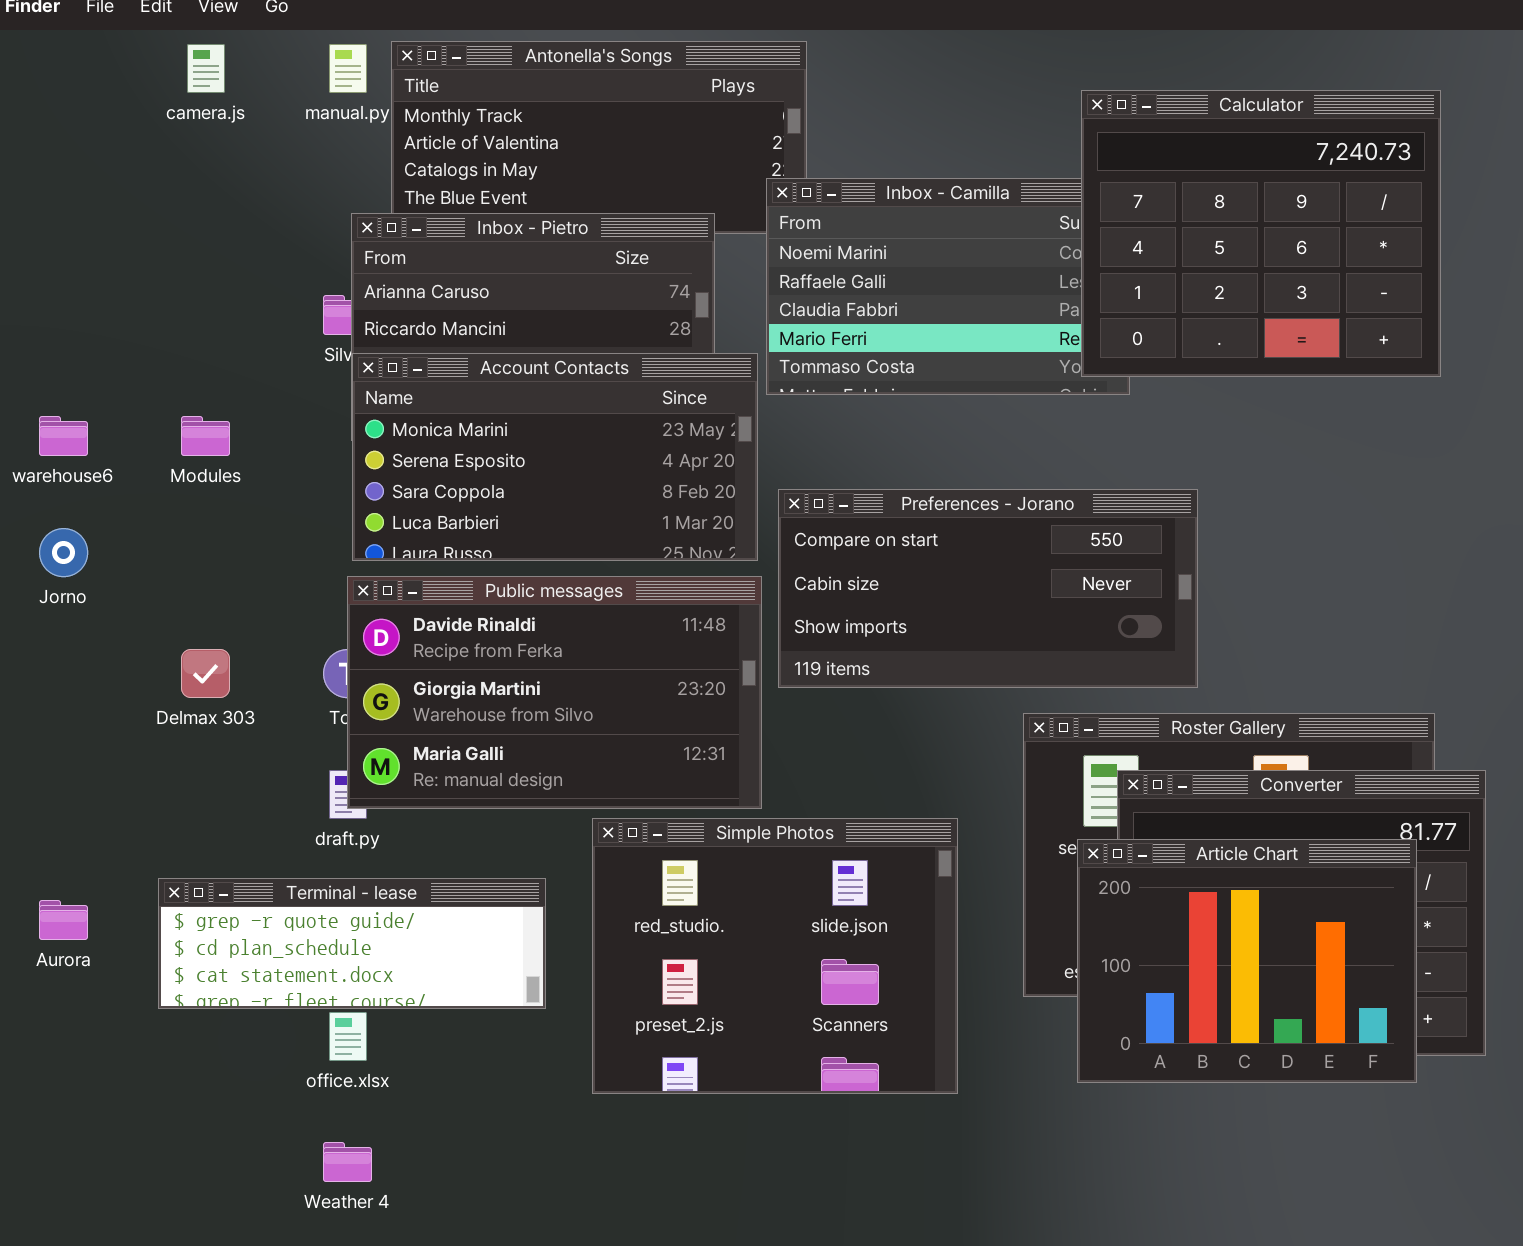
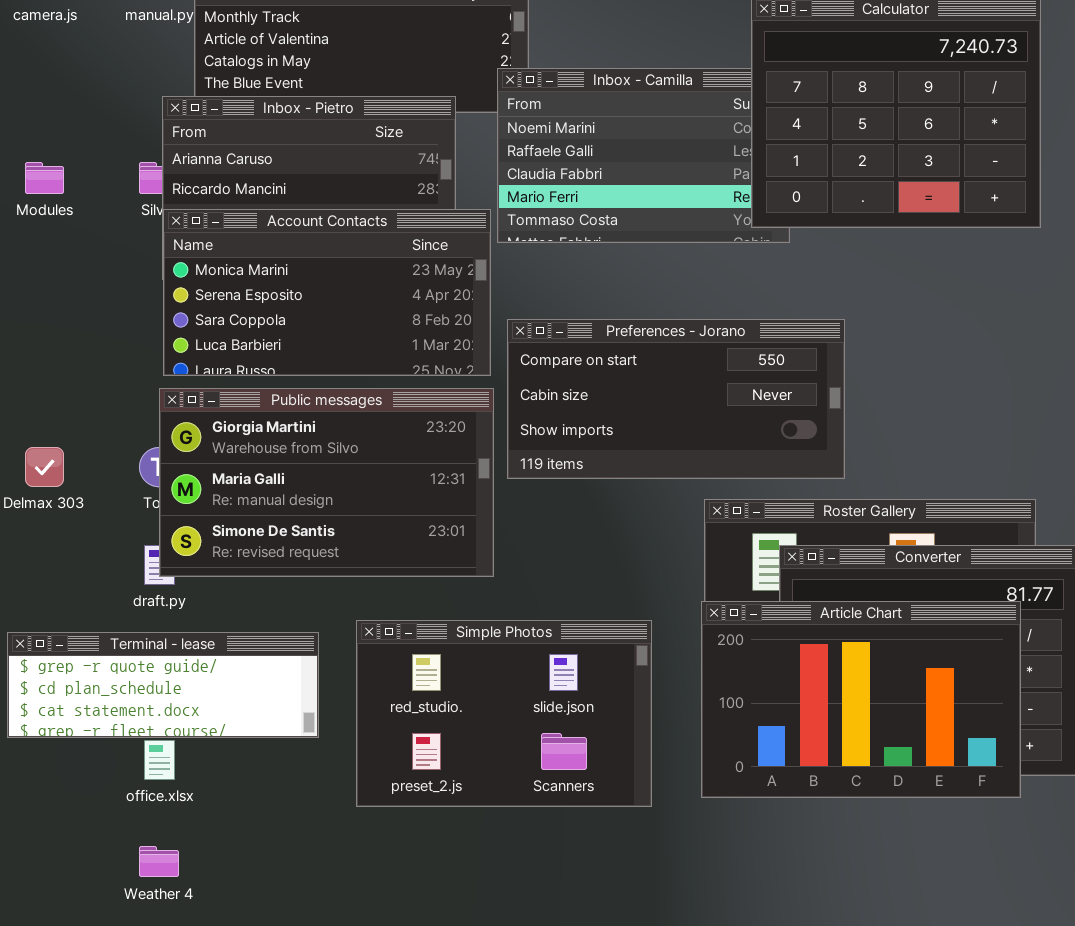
Modules: [181,416,230,456] -> [25,162,64,194], moved
Public messages: [347,576,762,809] -> [159,388,494,577], scrolled down 1 row
Simple Photos: [592,818,958,1094] -> [356,620,652,807], resized
Article Chart: [1077,839,1417,1083] -> [701,601,1021,798], resized

